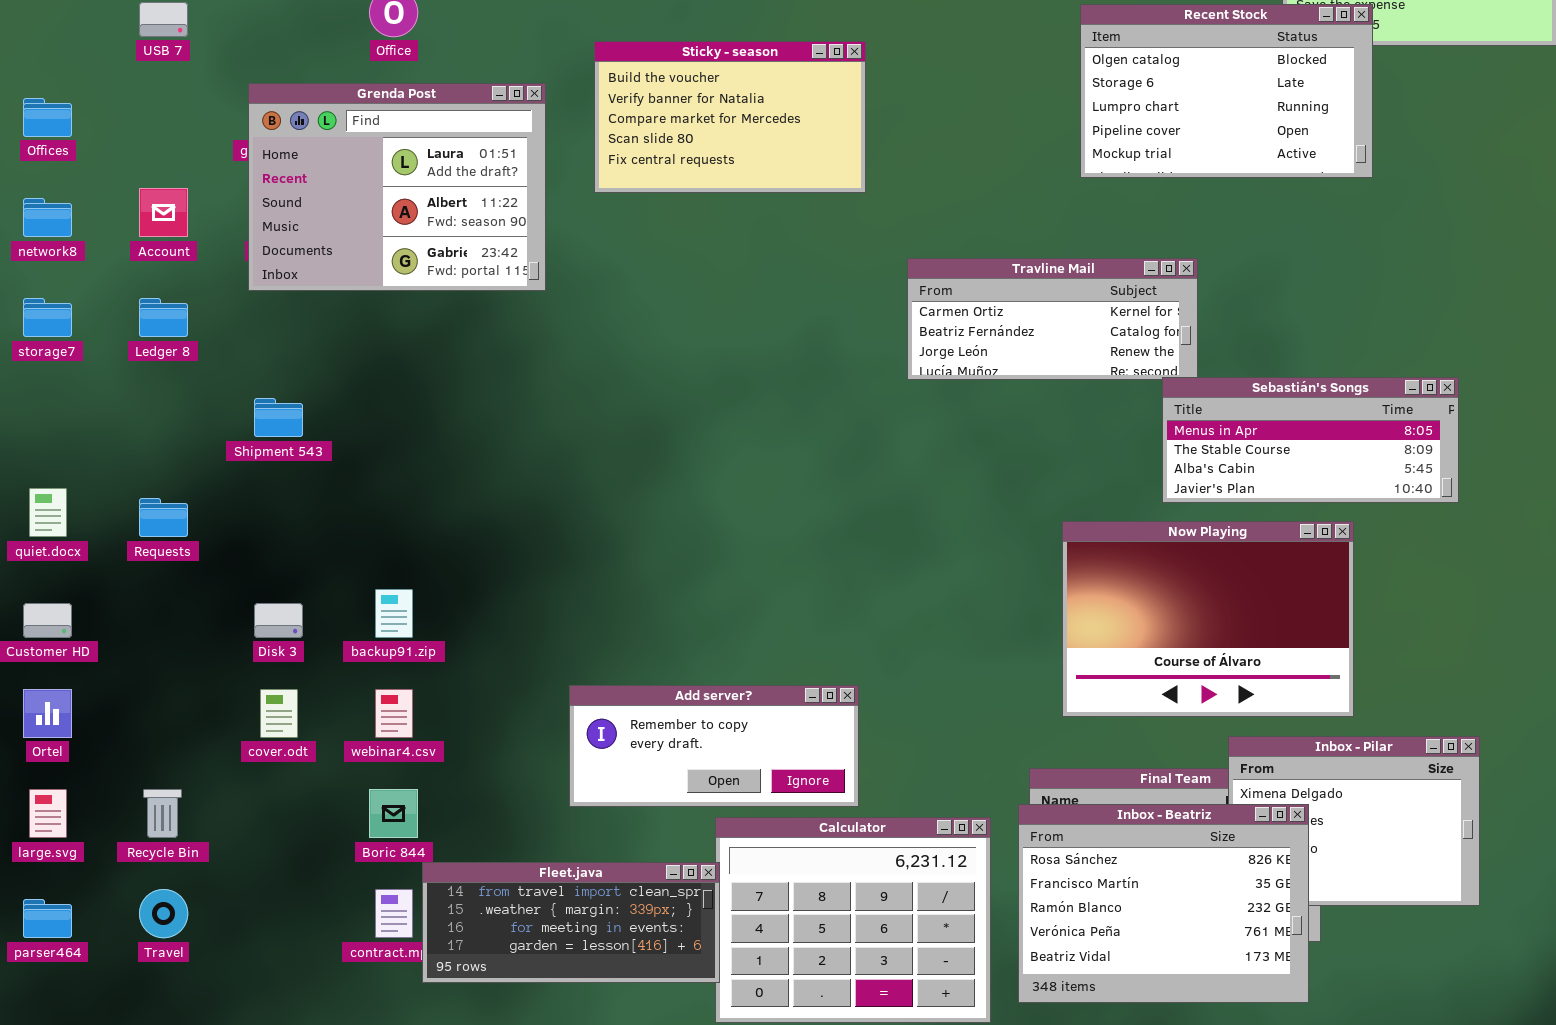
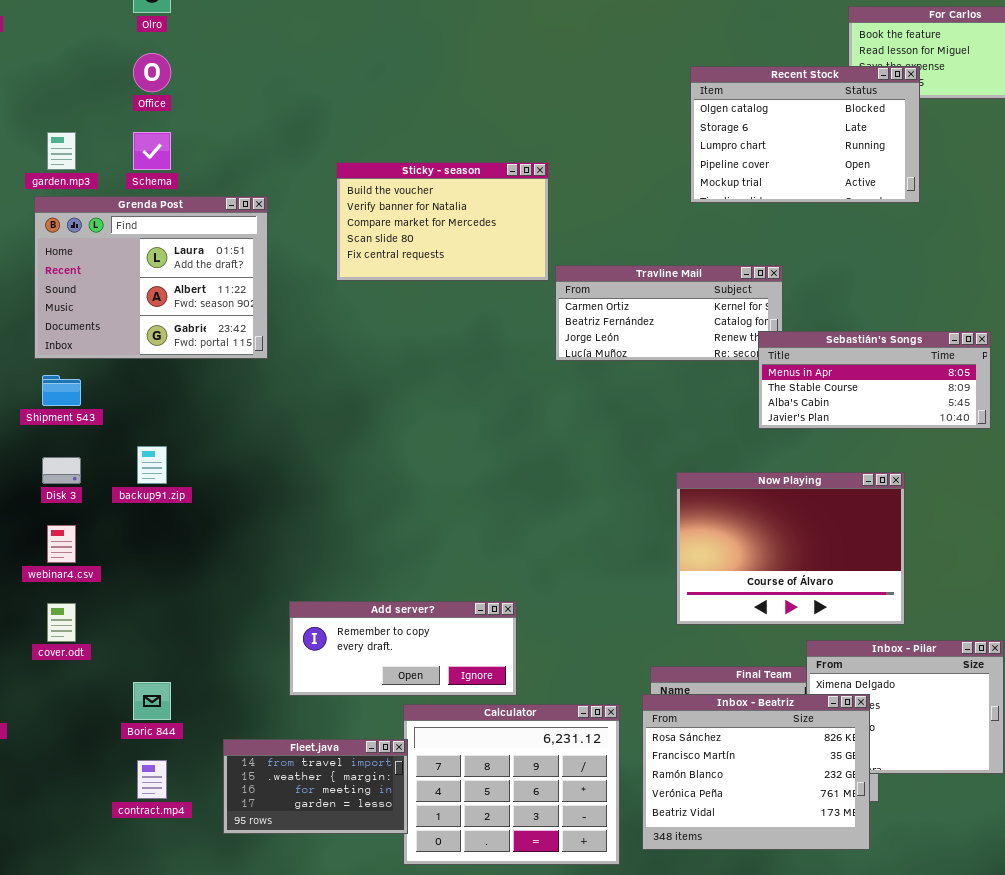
Sticky - season: [594,41,866,193] -> [336,162,549,281], moved
Grenda Post: [248,83,546,291] -> [34,196,268,359], moved
Sebastián's Songs: [1162,377,1459,503] -> [758,331,991,429], moved
backup91.zip: [375,589,413,638] -> [137,446,167,484], moved
Disk 3: [254,603,303,638] -> [42,457,81,484], moved
webinar4.csv: [375,689,413,738] -> [47,525,76,563], moved
Fleet.java: [422,862,720,983] -> [223,739,408,834], resized

